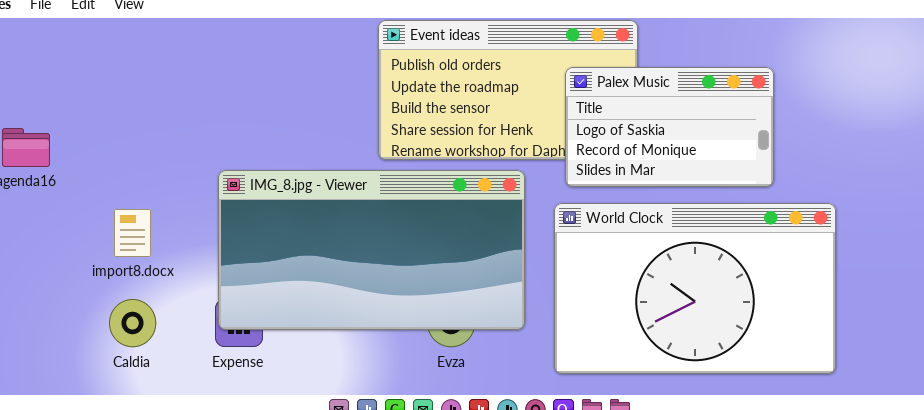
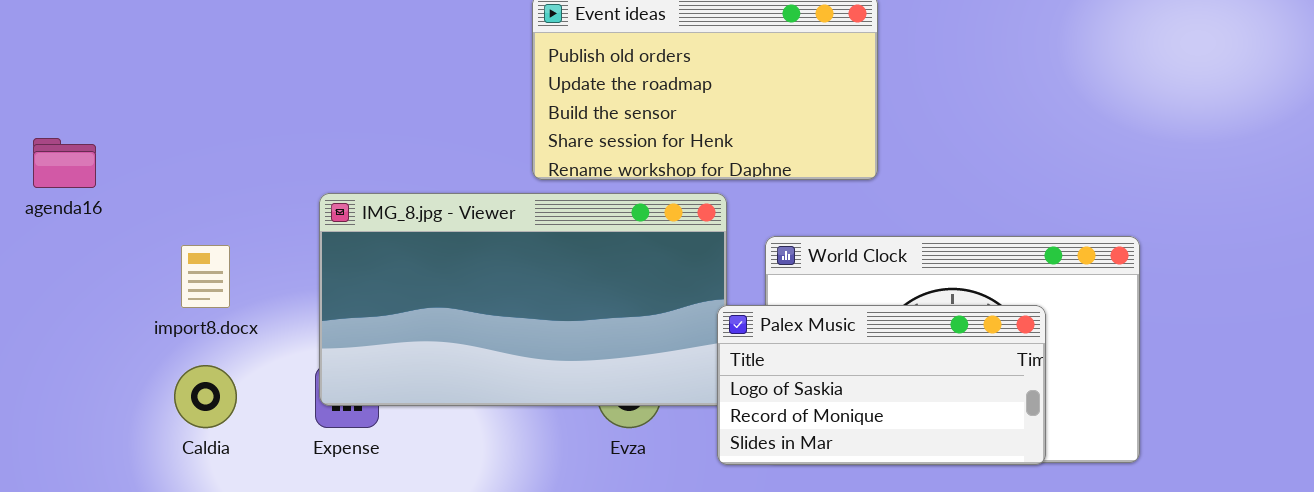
Palex Music: [565,67,774,187] -> [717,305,1046,465], moved, resized

